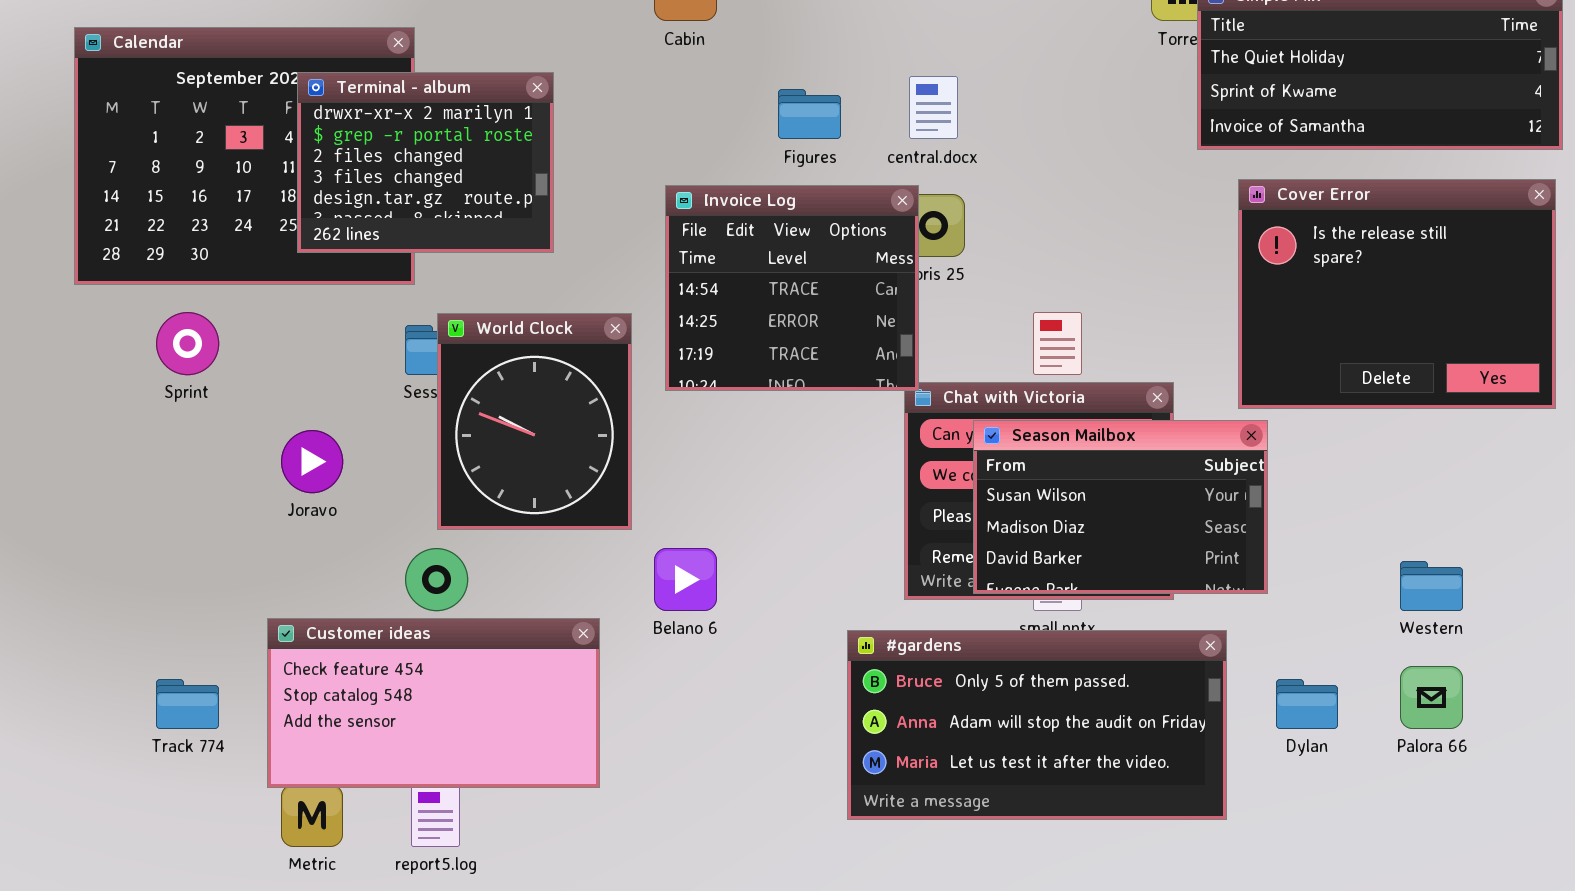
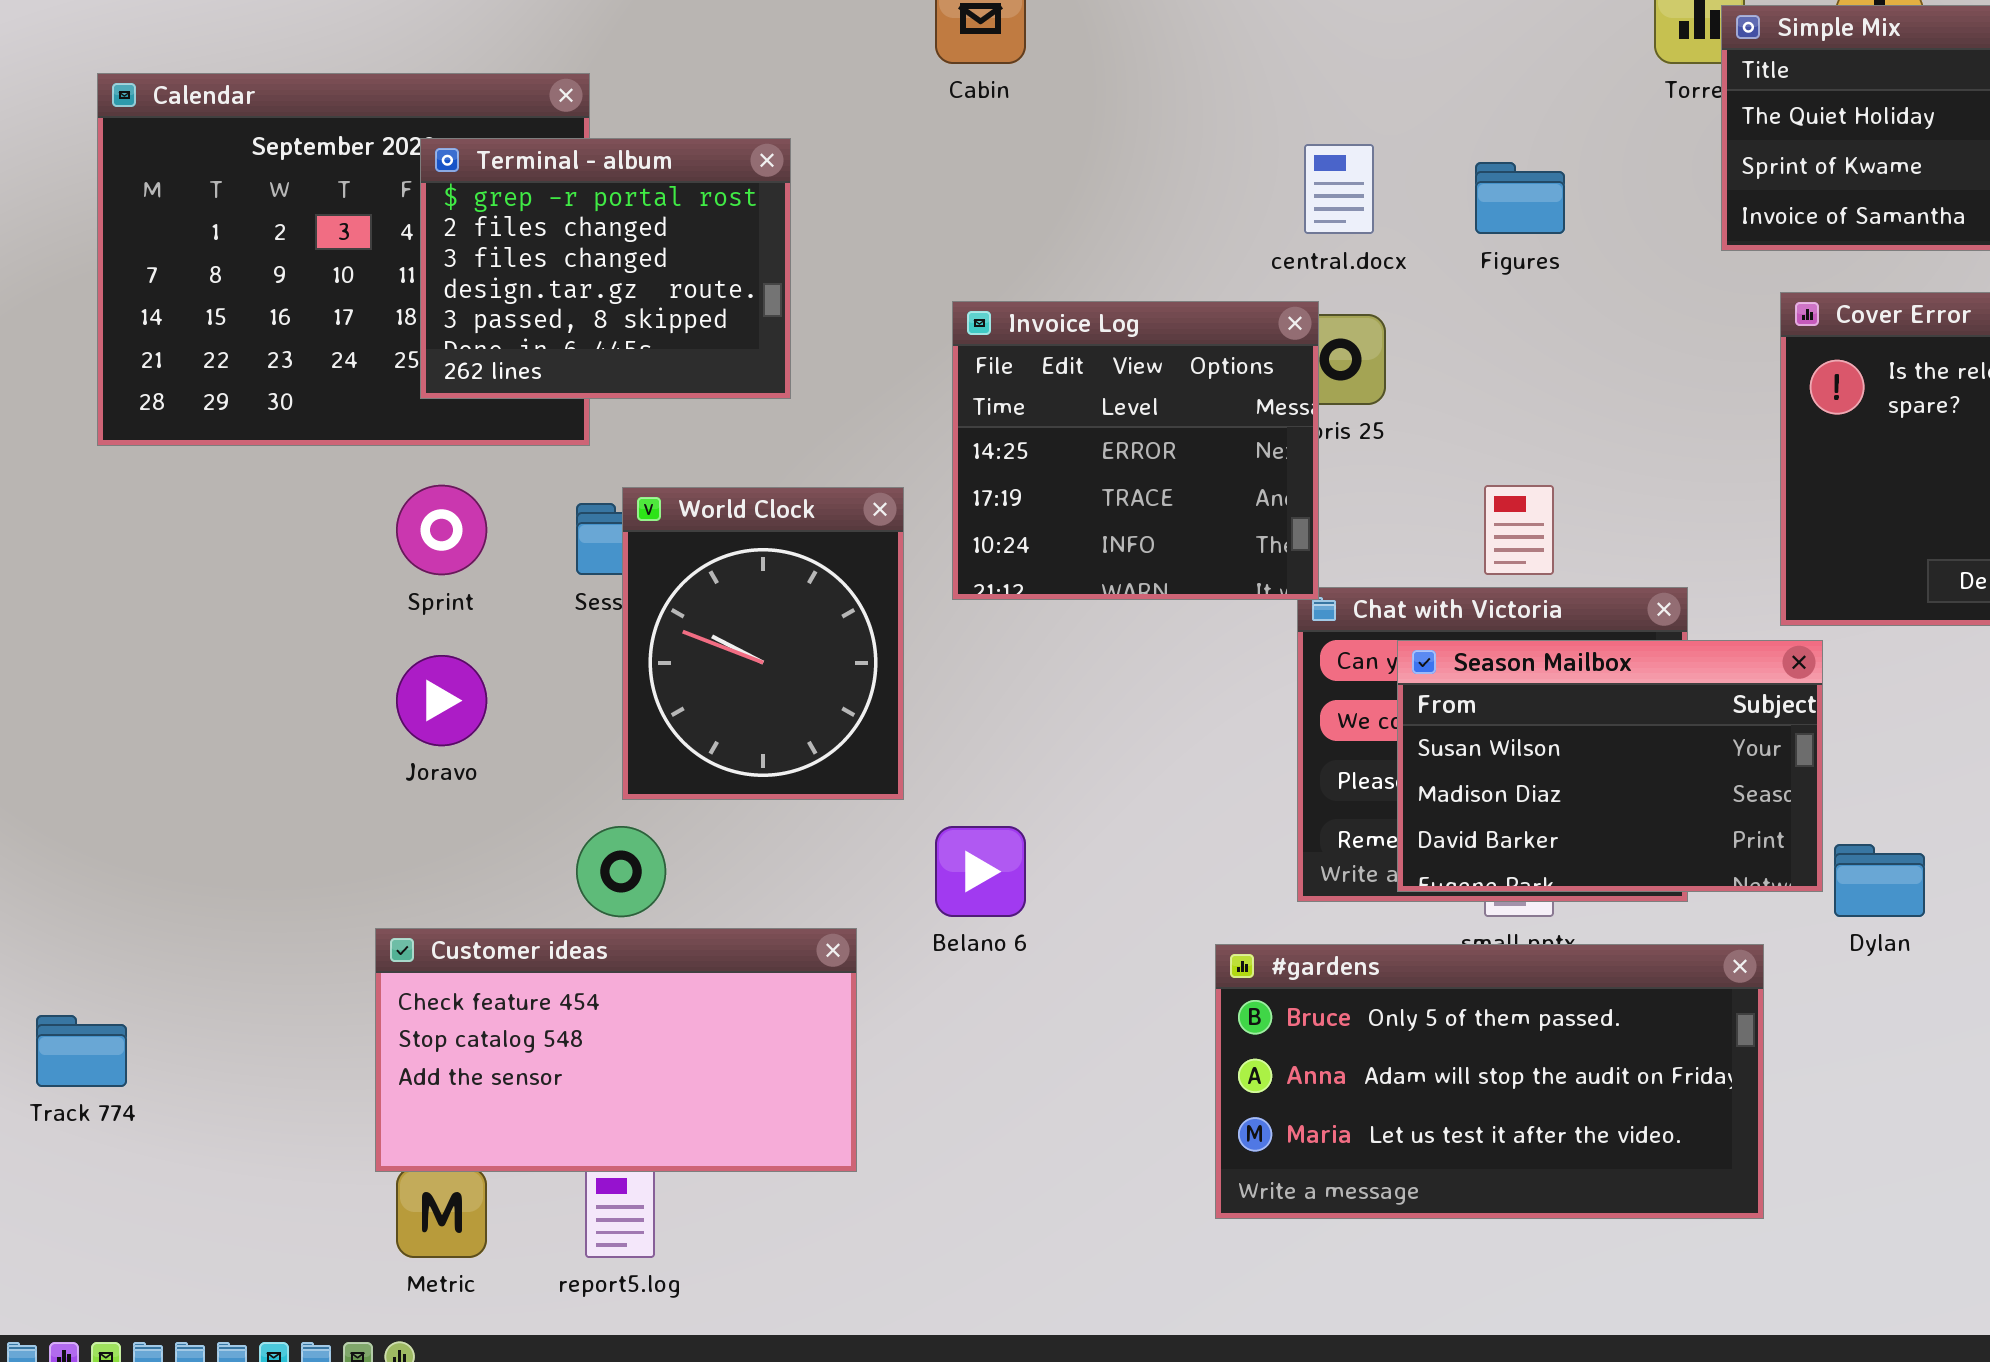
Terminal - album: [297,72,554,253] -> [420,138,791,399], scrolled down 1 row
Figures: [778,89,841,139] -> [1475,162,1565,234], moved
Invoice Log: [665,185,919,391] -> [952,301,1319,600], scrolled down 1 row
Sprint: [156,312,219,375] -> [396,485,487,575], moved
Track 774: [156,679,219,729] -> [36,1015,127,1087], moved
Dylan: [1276,679,1338,729] -> [1834,844,1925,917], moved

